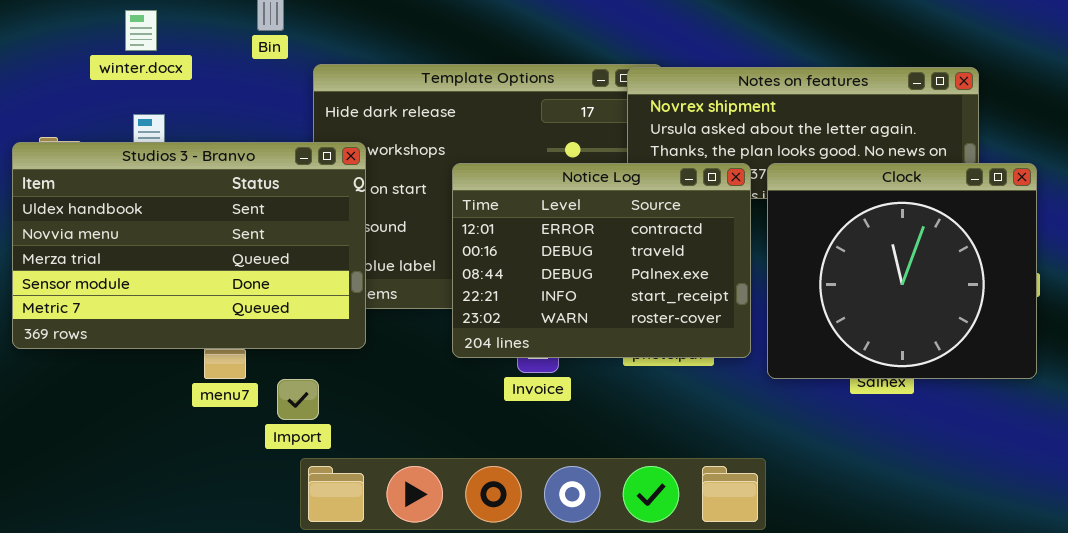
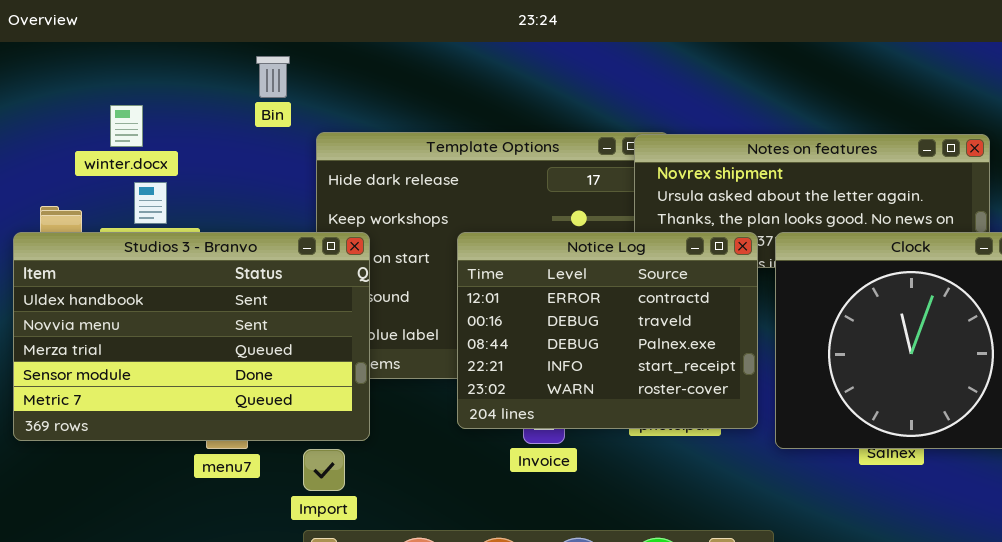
winter.docx: [125,10,157,51] -> [110,105,143,147], moved
Studios 3 - Branvo: [12,142,366,349] -> [13,232,370,441], moved
Import: [277,379,319,420] -> [303,449,345,491], moved

